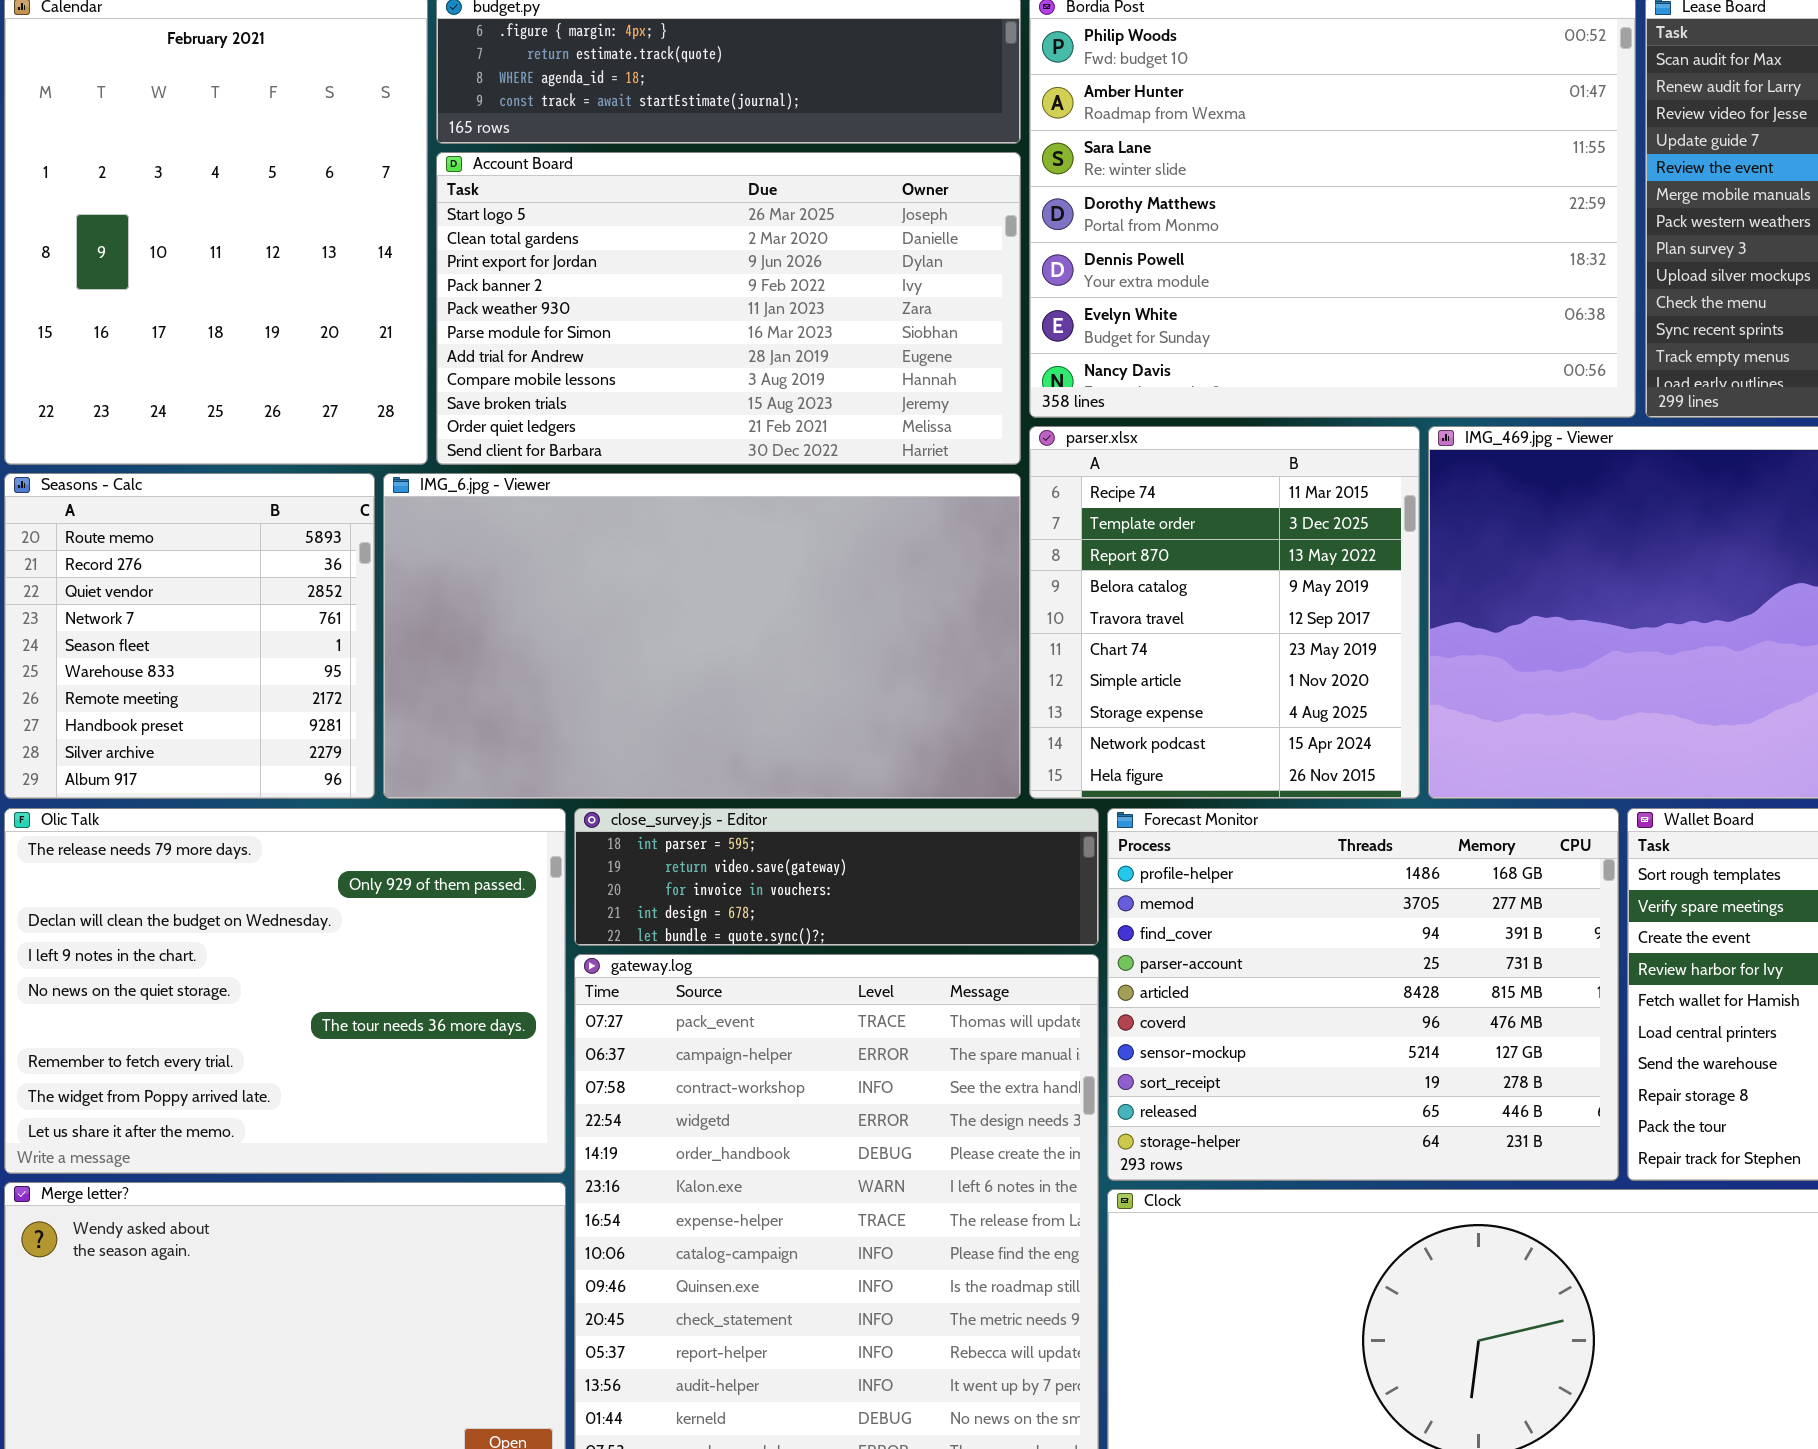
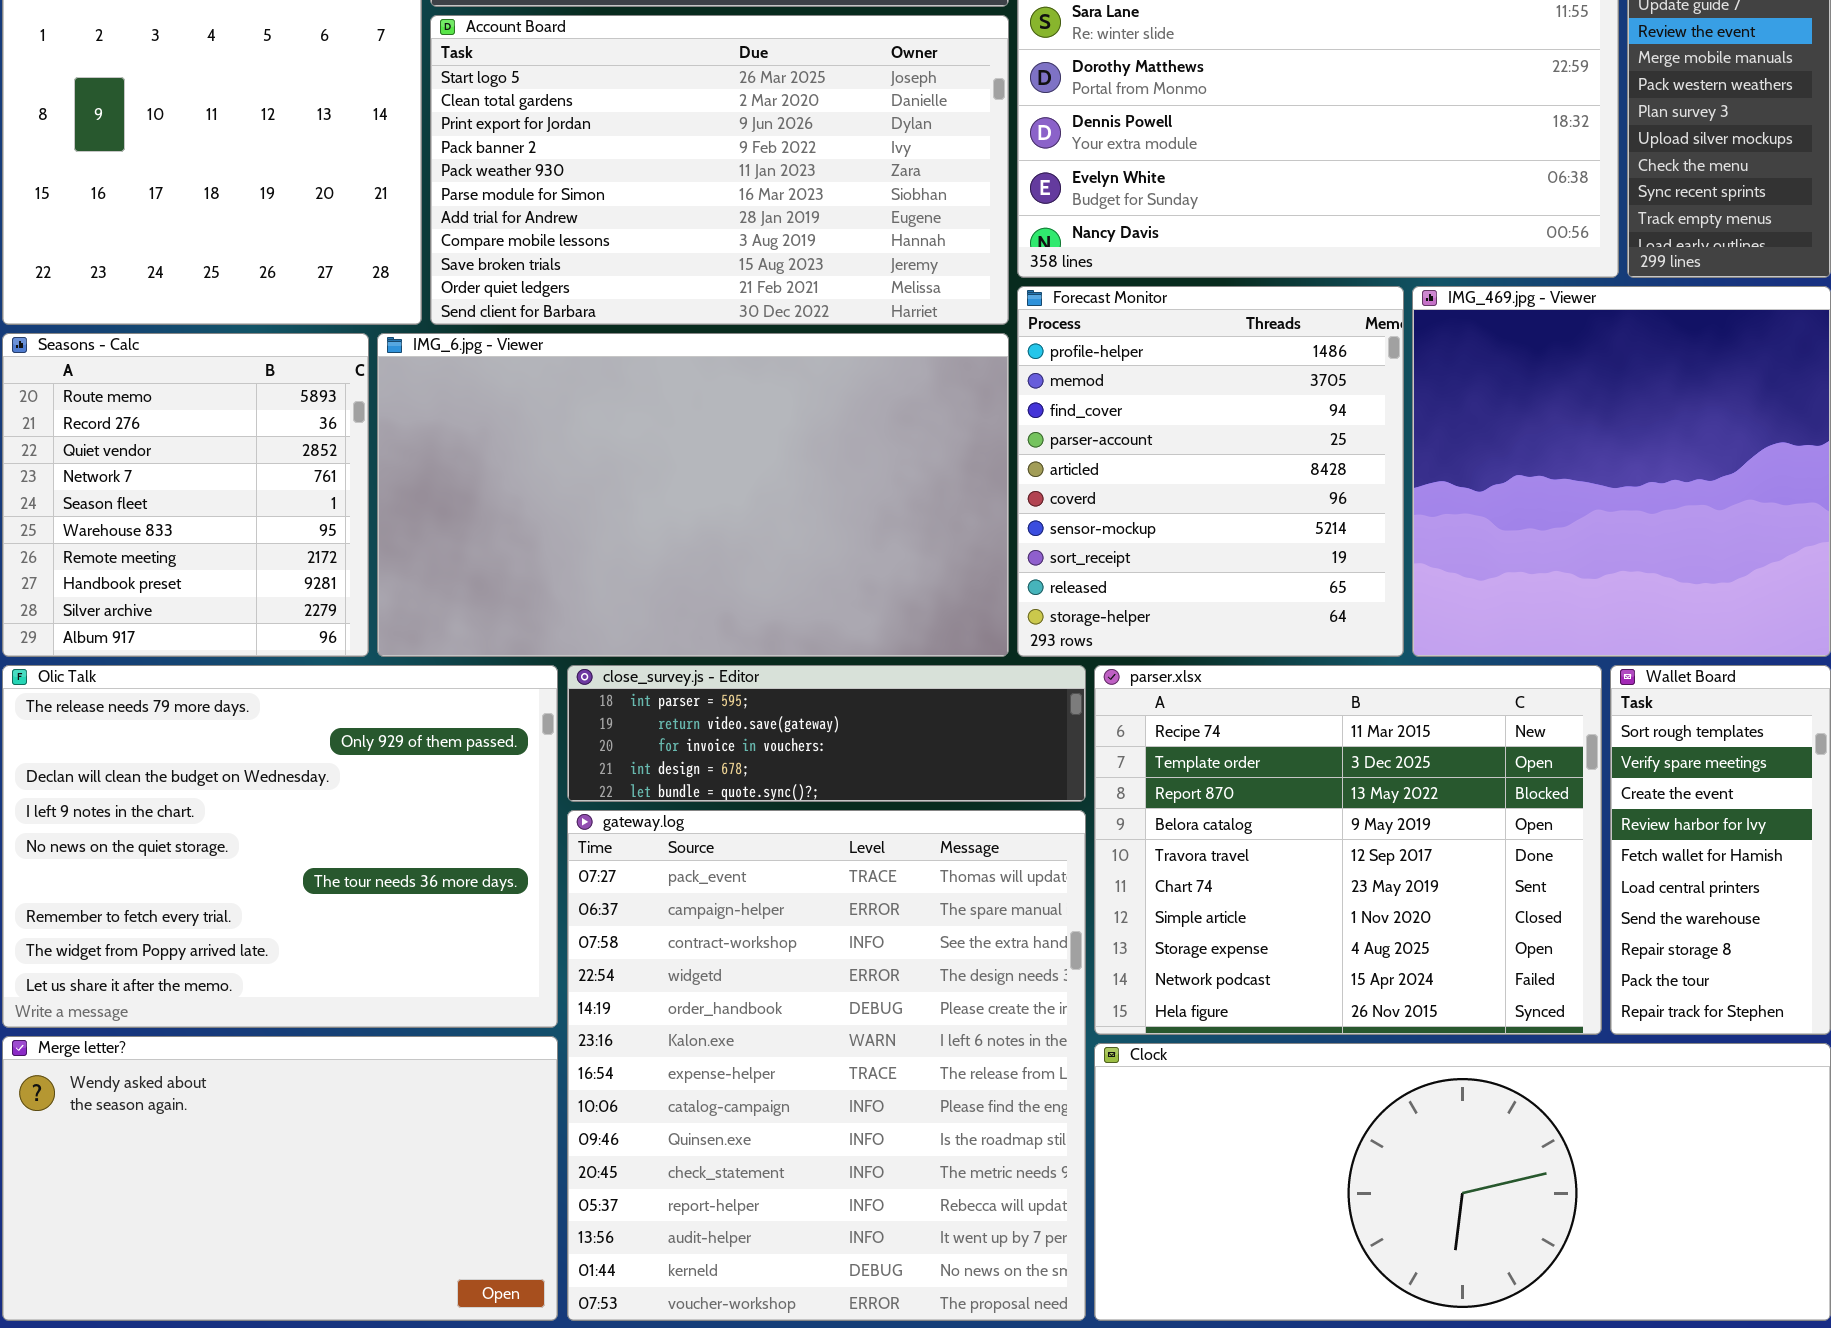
parser.xlsx: [1029,426,1420,799] -> [1094,665,1602,1035], moved, resized
Forecast Monitor: [1107,808,1619,1181] -> [1017,286,1404,657], moved, resized

